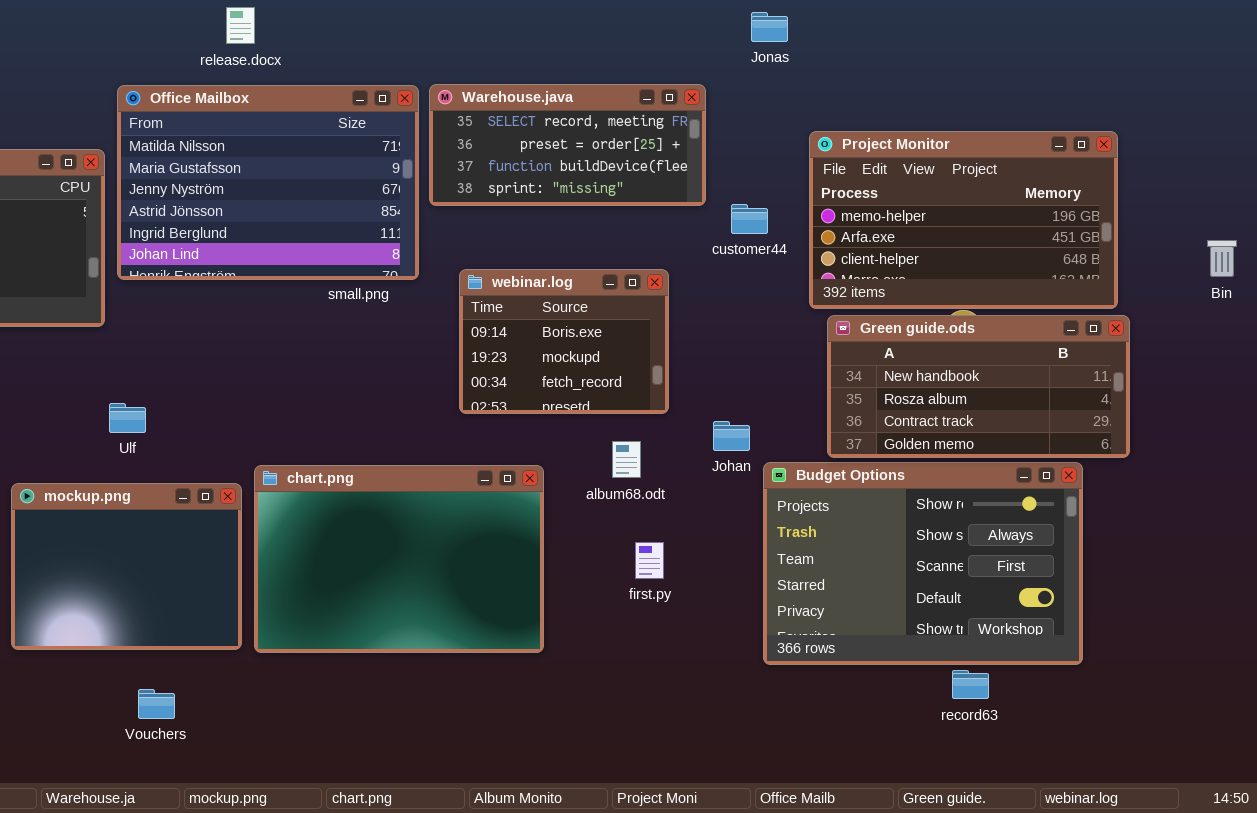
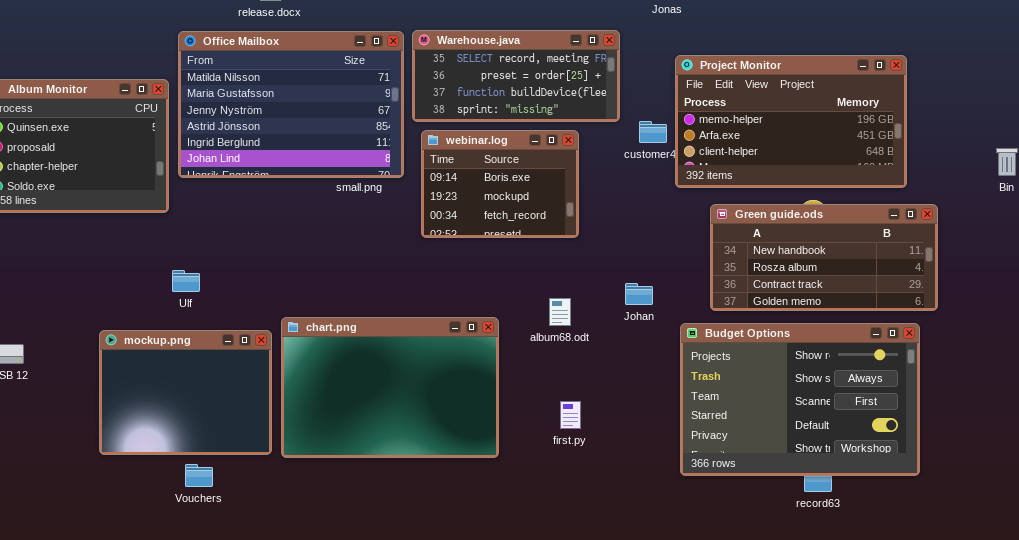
Project Monitor: [809,131,1118,309] -> [675,55,907,188], moved
webinar.log: [459,269,669,414] -> [421,130,579,238], moved
Budget Options: [763,462,1083,665] -> [680,323,920,476], moved
first.py: [635,542,664,579] -> [560,401,581,429], moved
Vouchers: [138,689,175,719] -> [185,464,213,487], moved

